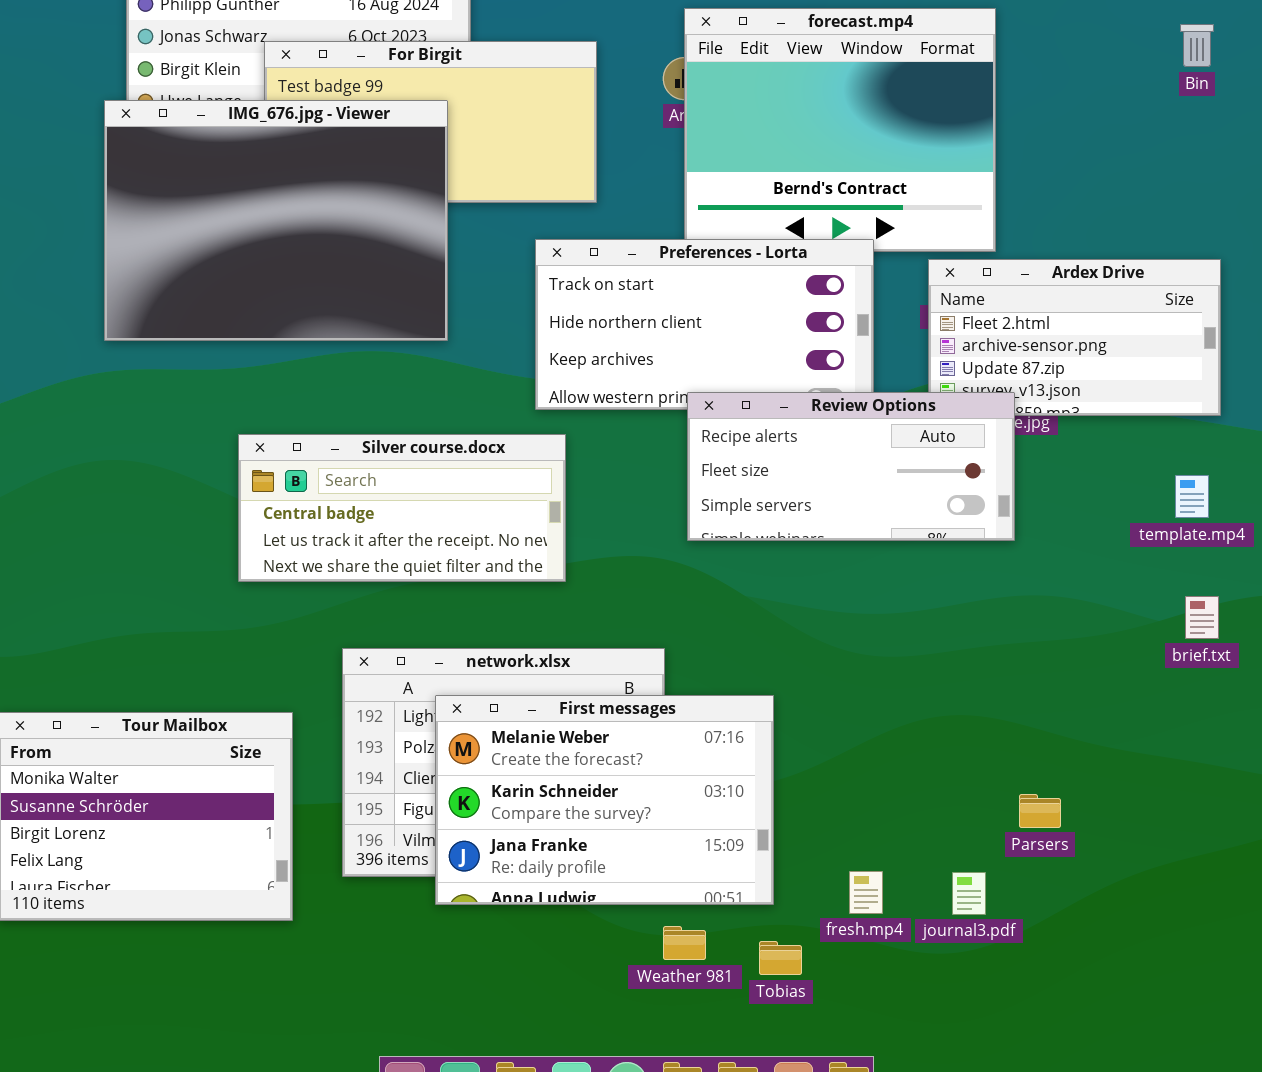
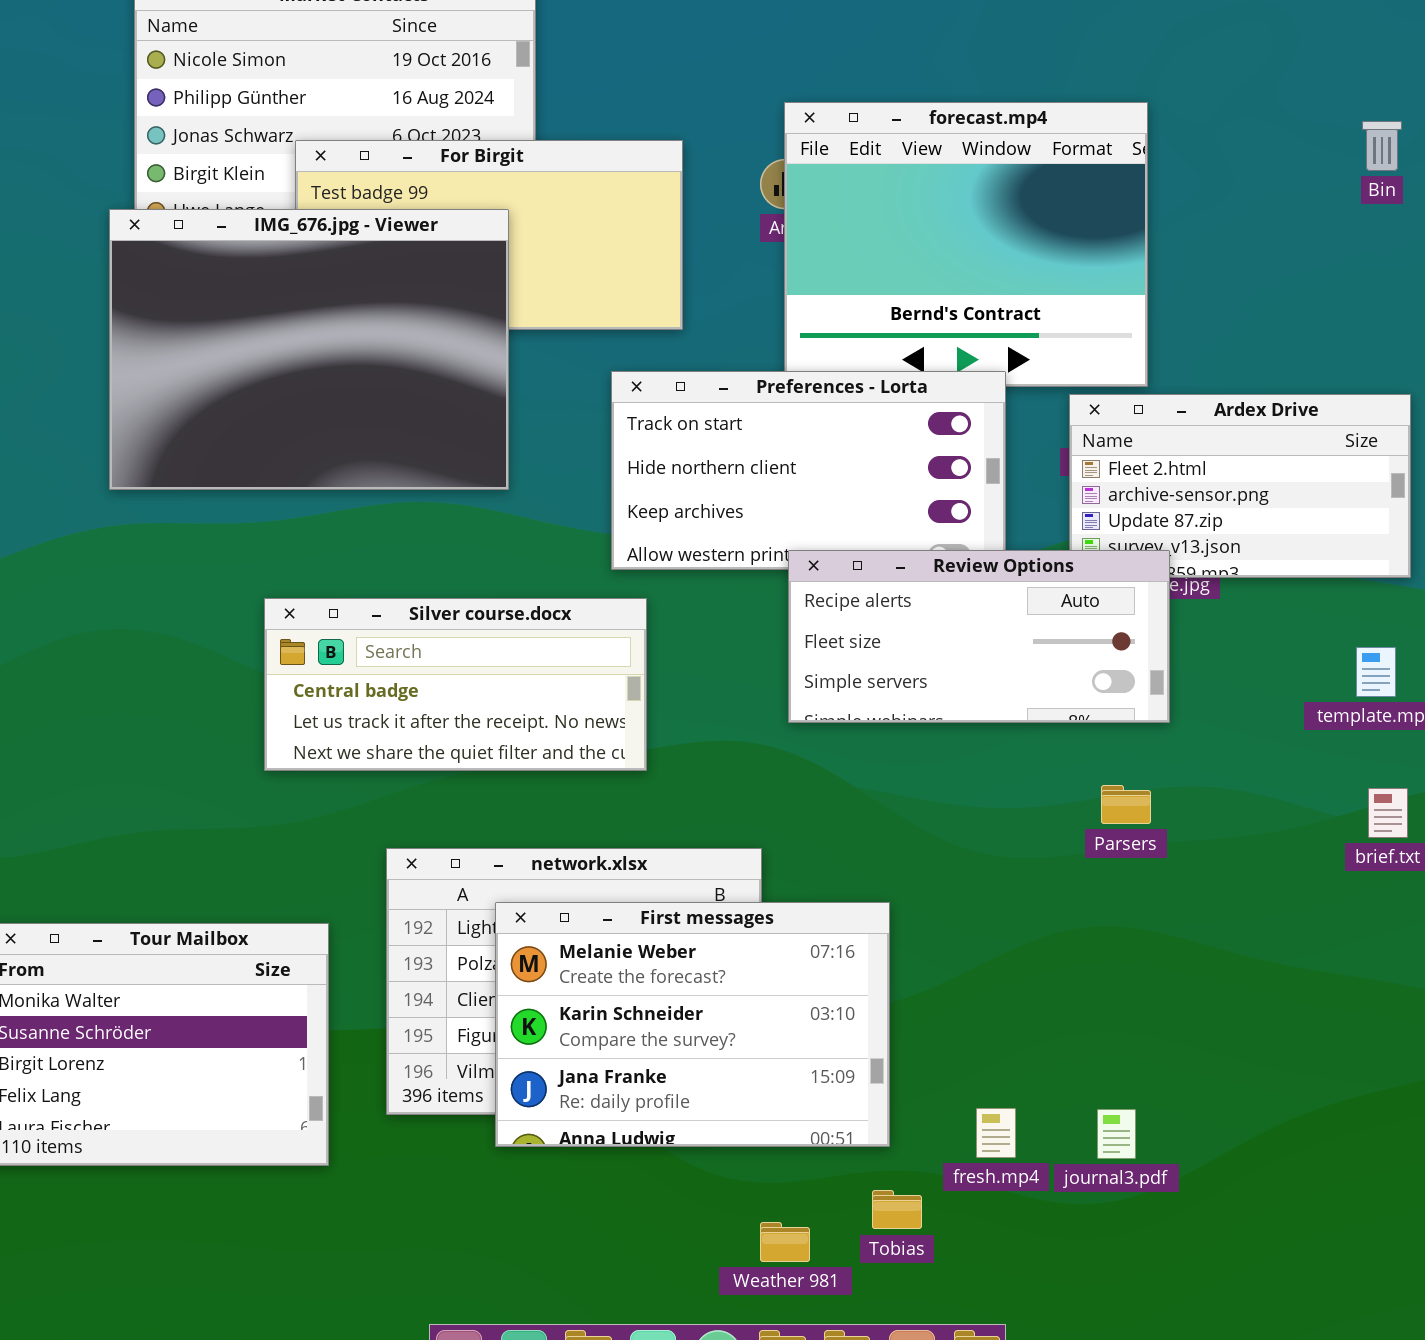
Parsers: [1019,794,1061,828] -> [1101,785,1151,824], moved
Weather 981: [663,926,706,960] -> [760,1222,810,1262], moved

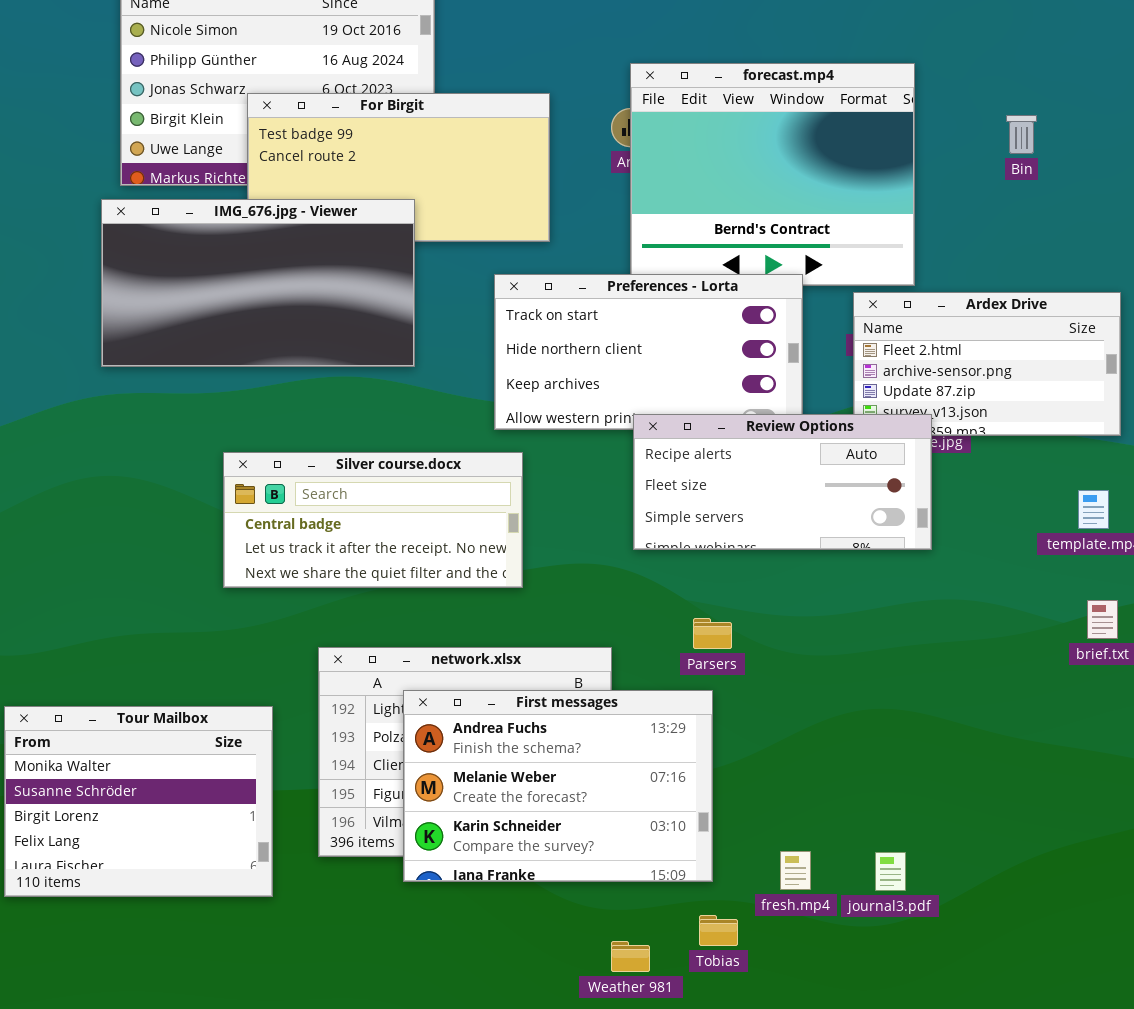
Bin: [1362,121,1402,171] -> [1006,115,1037,154], moved
IMG_676.jpg - Viewer: [109,209,509,490] -> [101,199,415,367], resized
Parsers: [1101,785,1151,824] -> [693,618,732,649], moved
First messages: [495,902,890,1147] -> [403,690,713,882], scrolled up 1 row

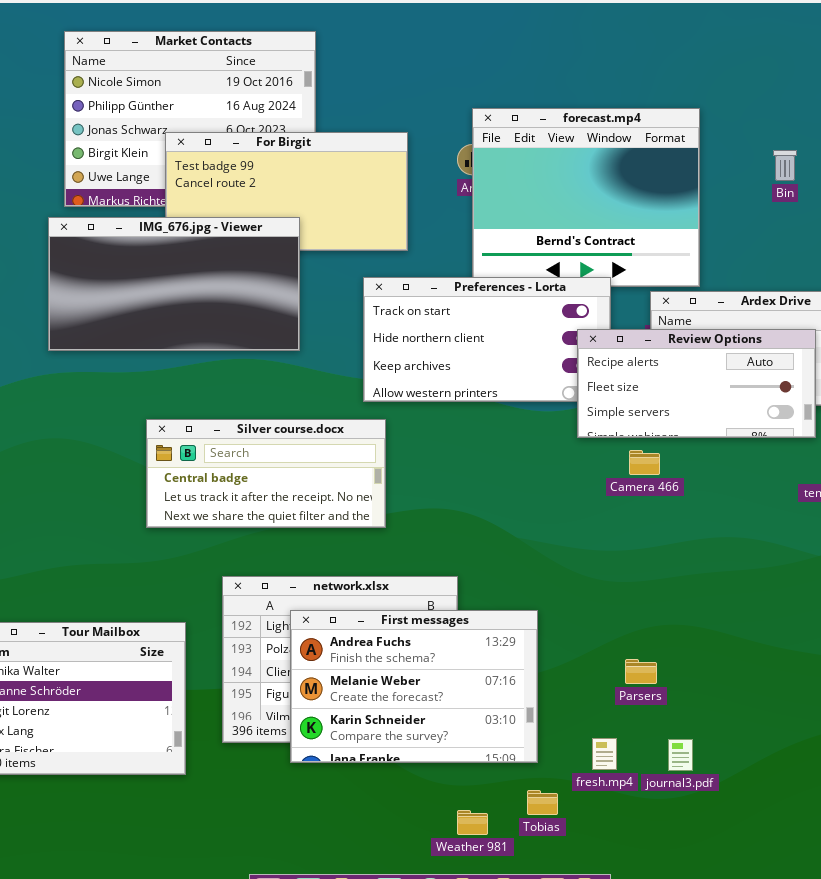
Review Options: [633,414,932,550] -> [577,329,816,438], moved
Parsers: [693,618,732,649] -> [625,659,657,684], moved

